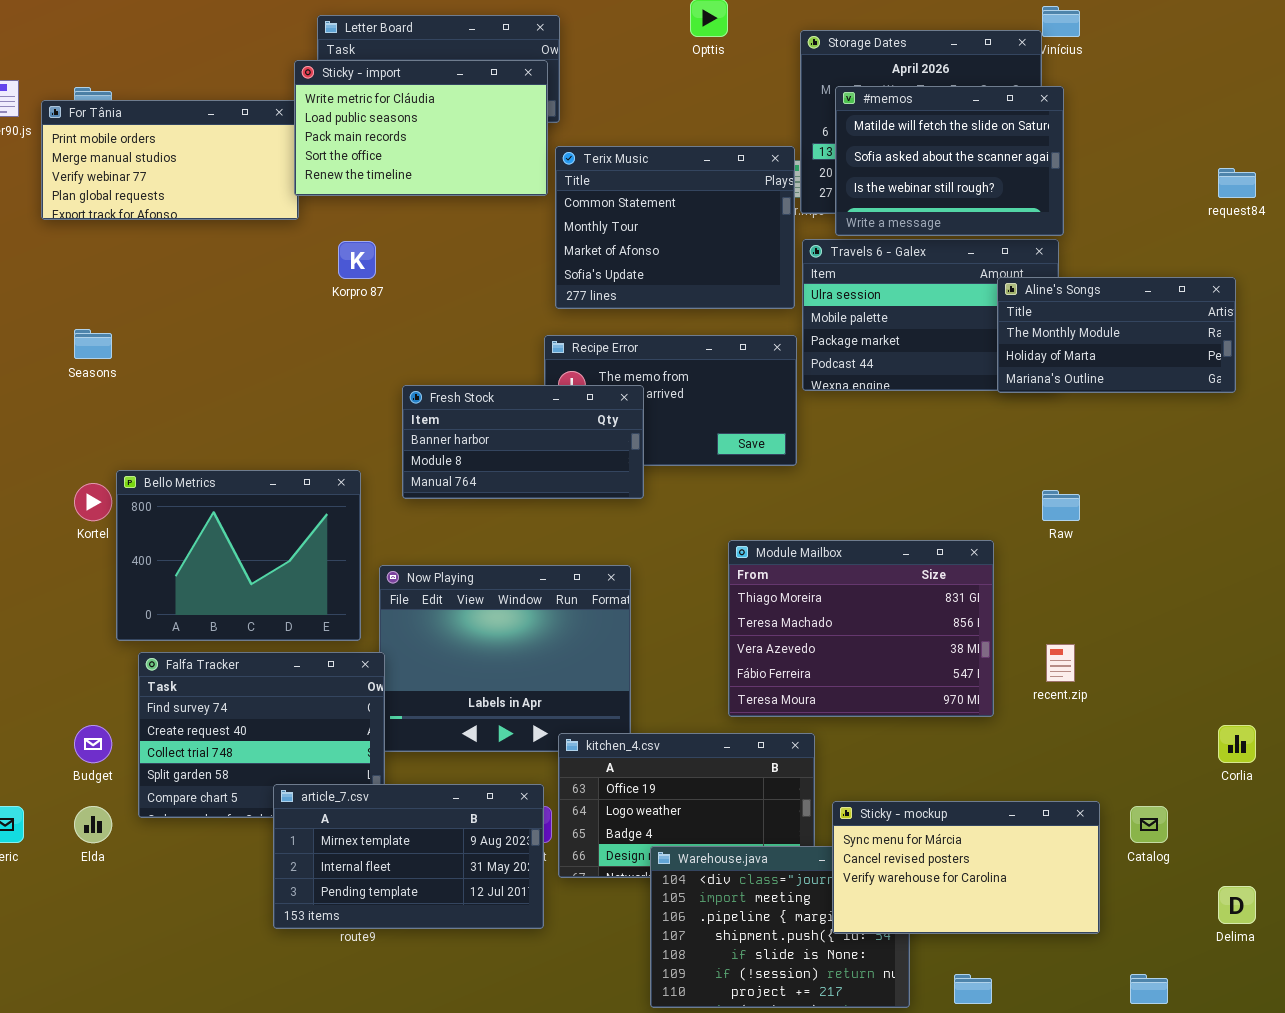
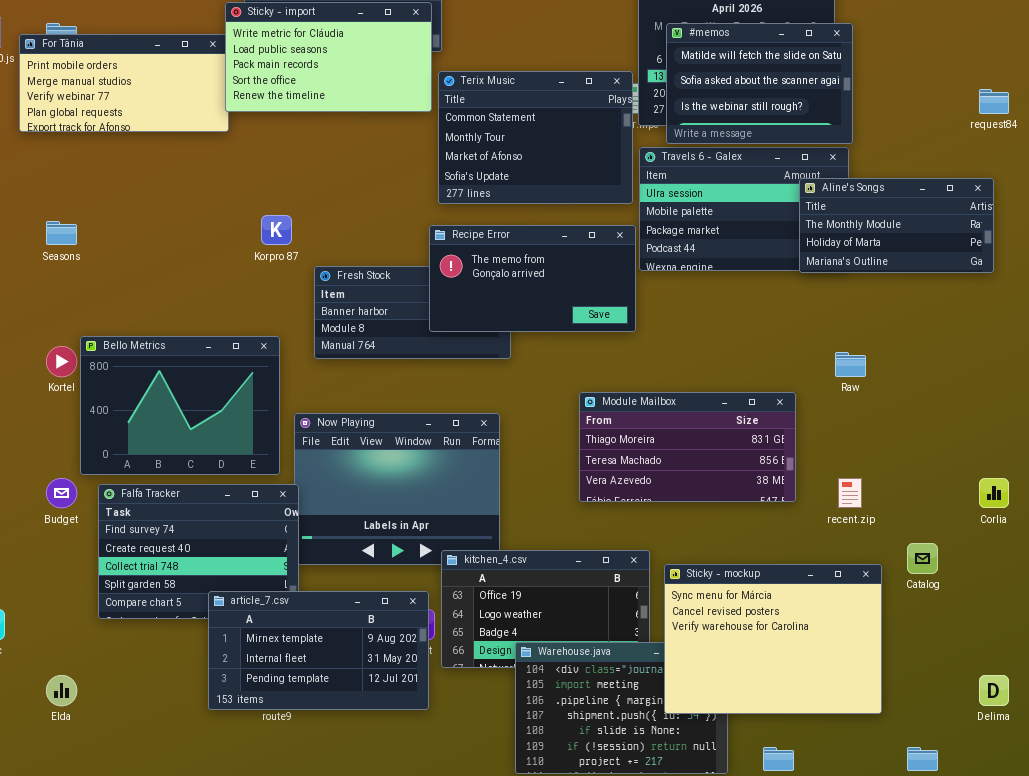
Korpro 87: [338,241,376,279] -> [261,215,292,245], moved
Recipe Error: [544,335,797,466] -> [429,225,636,332], raised
Module Mailbox: [728,540,994,717] -> [579,392,796,502], resized
Budget: [74,725,112,763] -> [46,478,77,508], moved
Corlia: [1218,725,1256,763] -> [979,478,1009,508], moved
Sticky - mockup: [832,801,1100,934] -> [664,564,882,714], resized
Elda: [74,806,112,843] -> [46,675,77,706], moved
Catalog: [1130,806,1168,843] -> [907,543,938,574], moved

